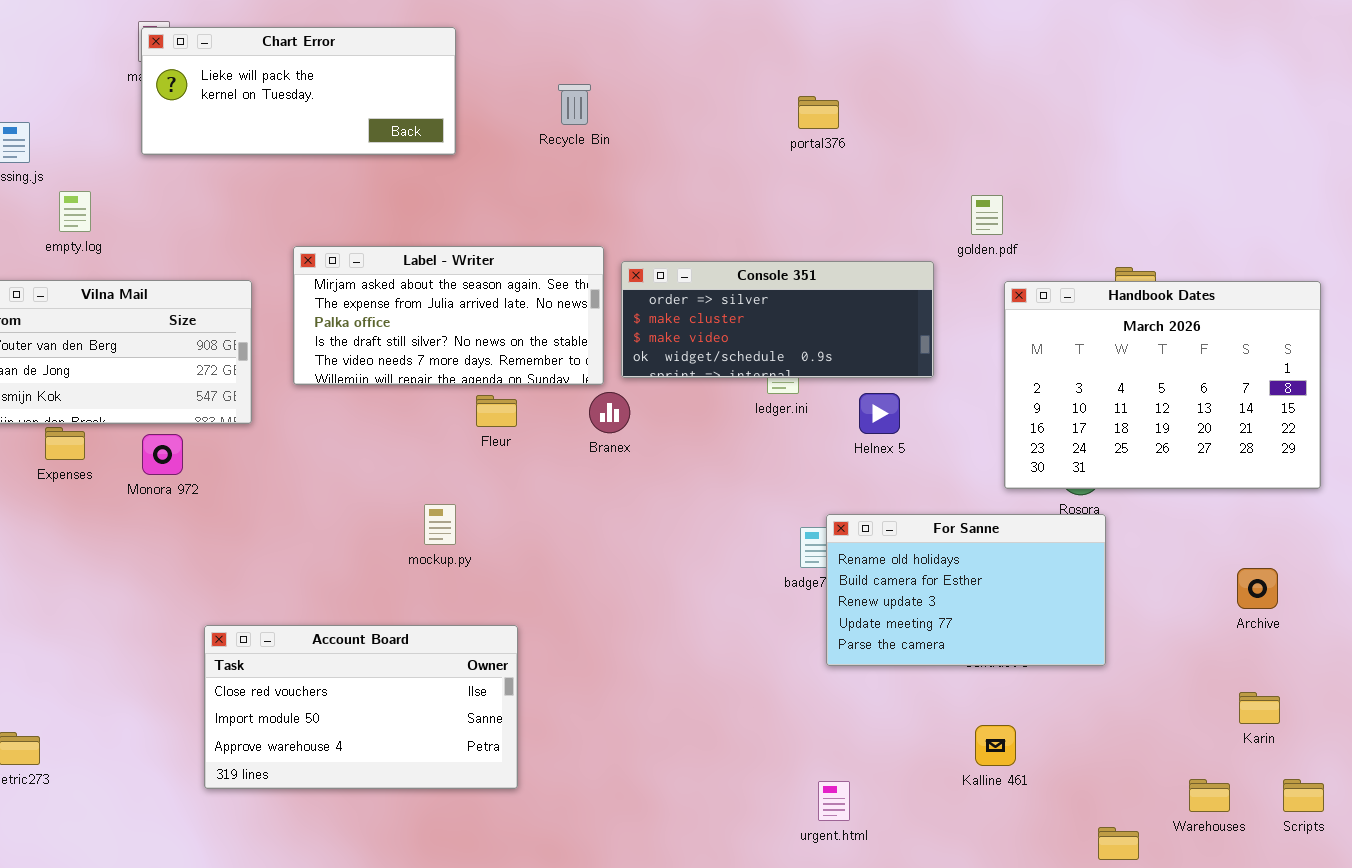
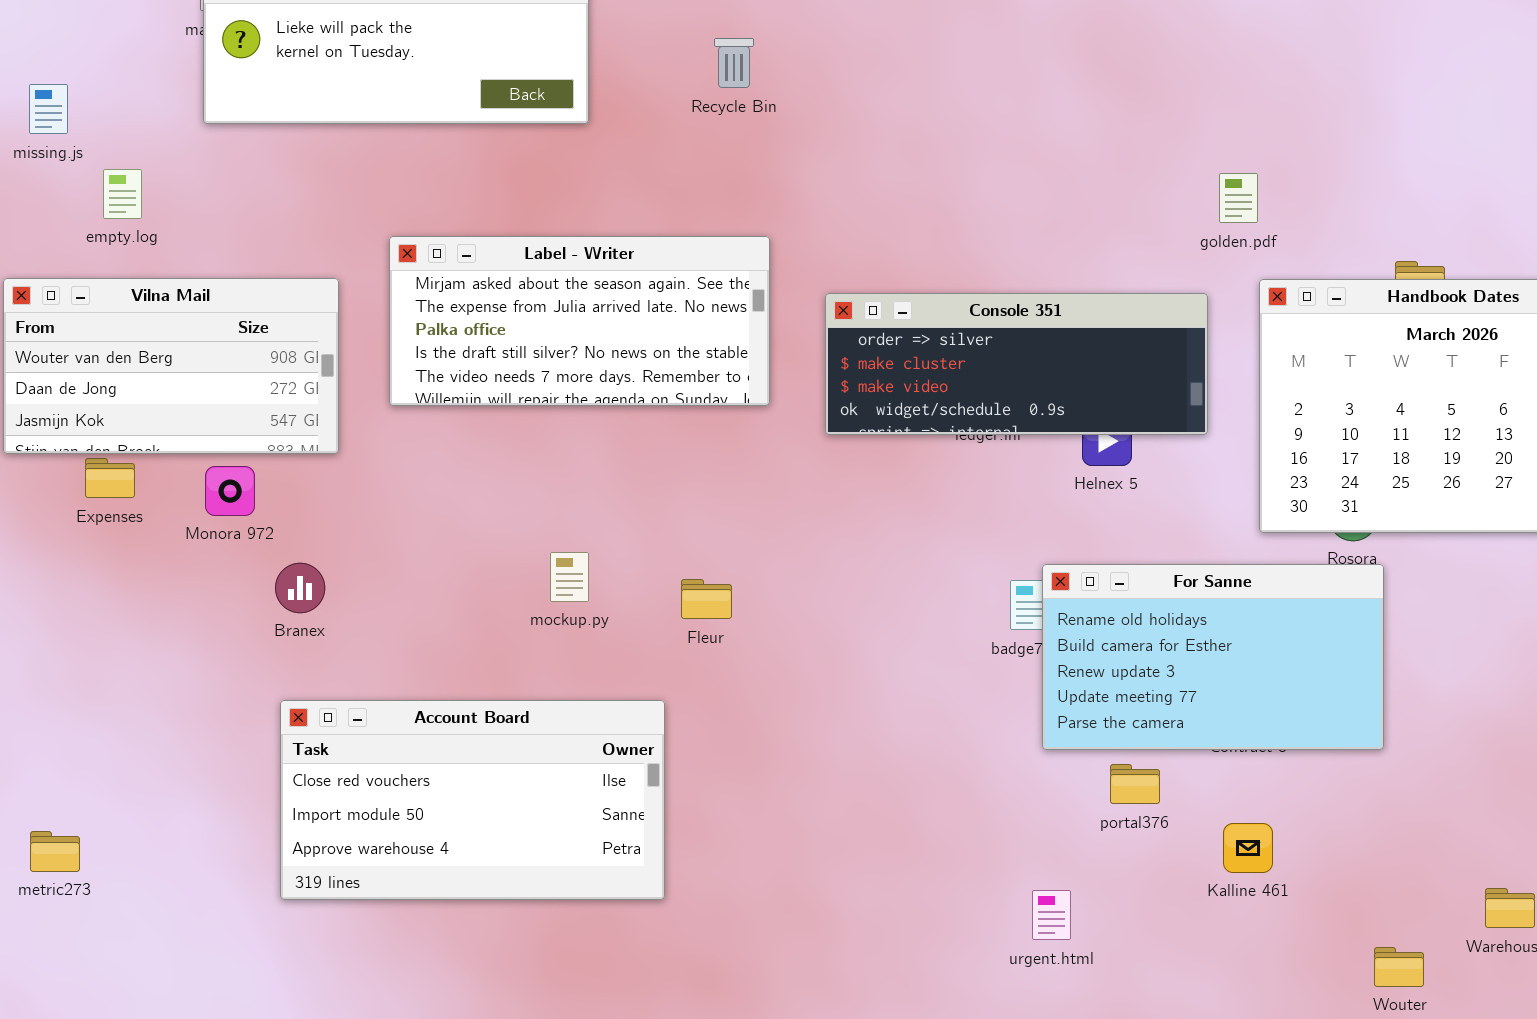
portal376: [798,96,839,129] -> [1110,764,1160,804], moved
Console 351: [621,261,934,378] -> [825,293,1208,435], moved
Branex: [589,392,630,433] -> [275,563,325,613], moved
Fleur: [476,395,517,427] -> [681,579,732,619], moved

